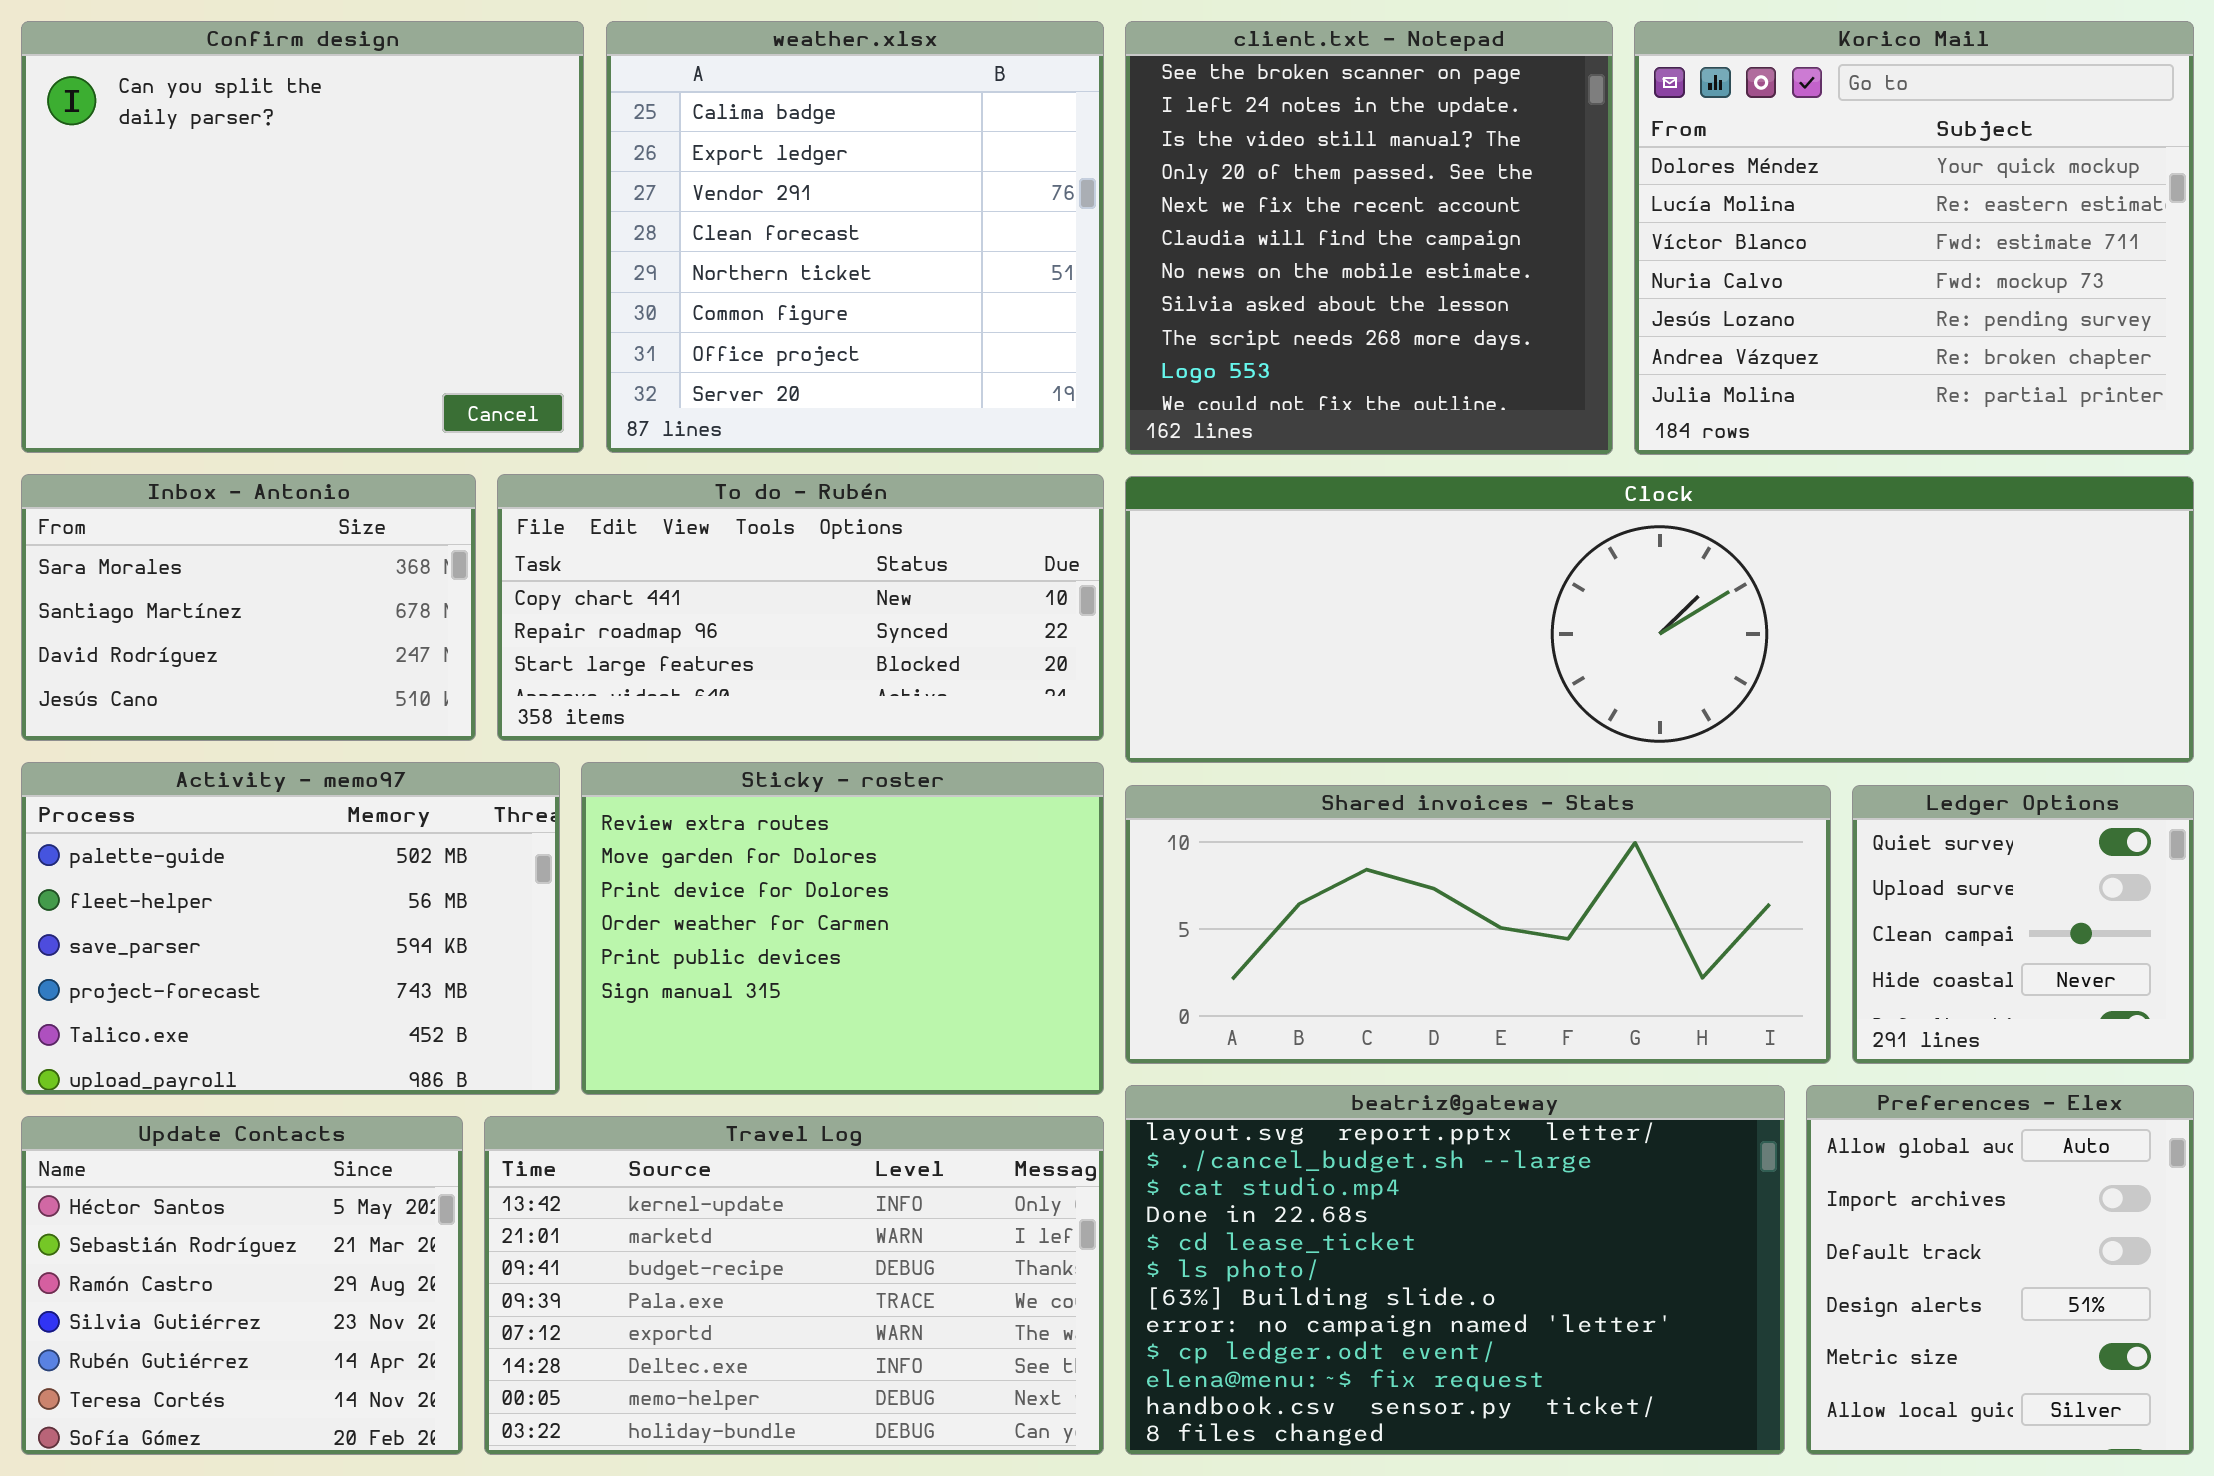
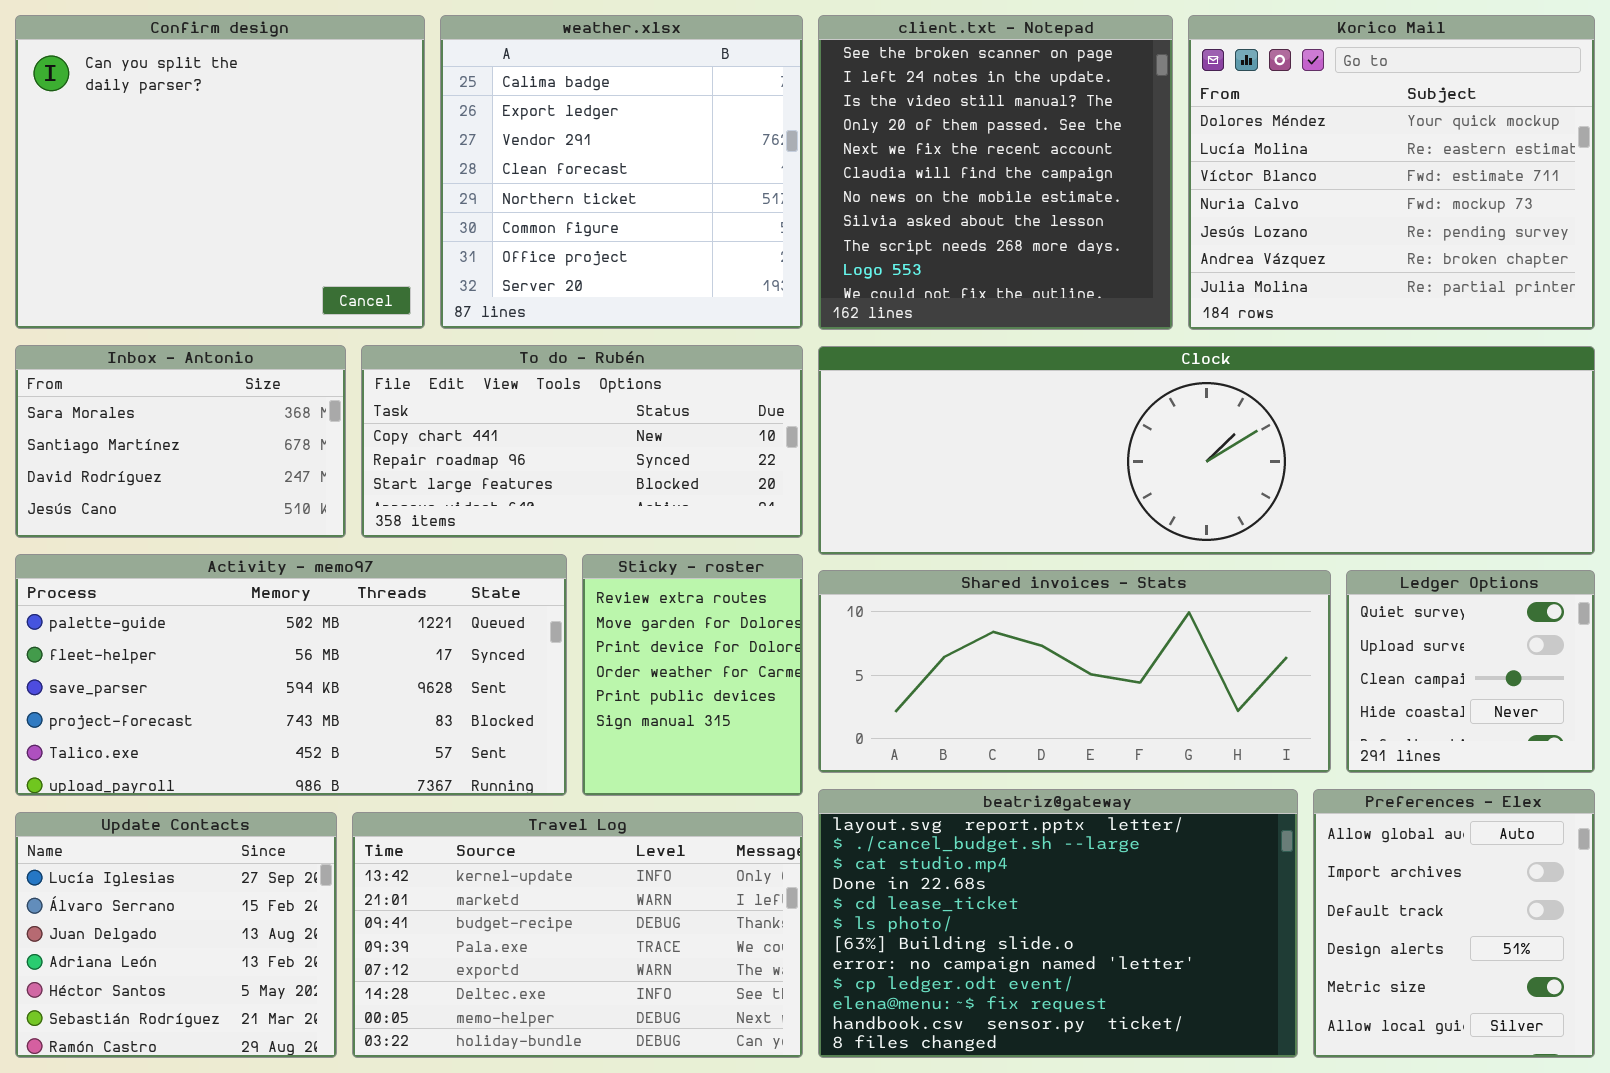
Activity - memo97: [21,762,560,1095] -> [15,554,567,796], resized
Sticky - roster: [581,762,1104,1095] -> [582,554,803,796], resized
Update Contacts: [21,1116,463,1455] -> [15,812,337,1058], scrolled up 4 rows

